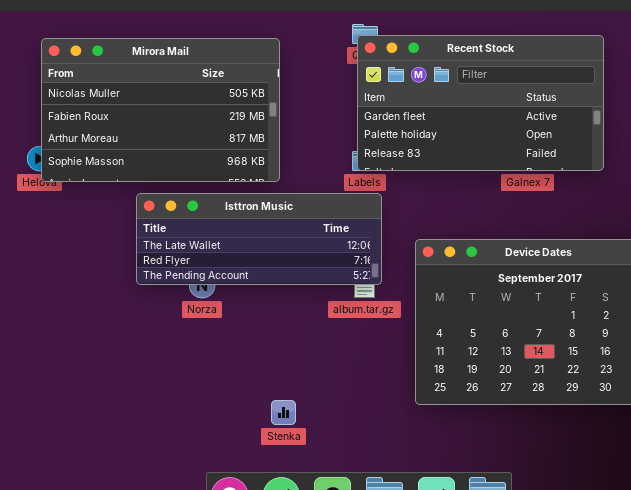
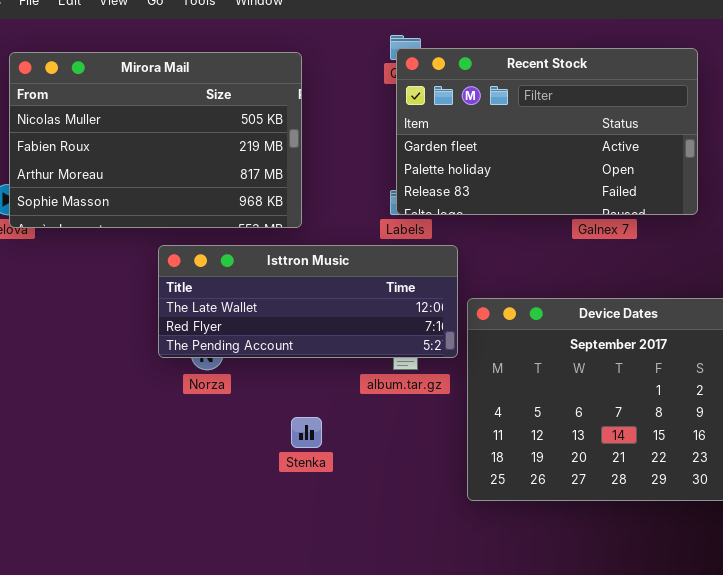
Isttron Music: [136,193,382,285] -> [158,245,458,358], moved
Stenka: [271,400,296,425] -> [291,417,322,448], moved

